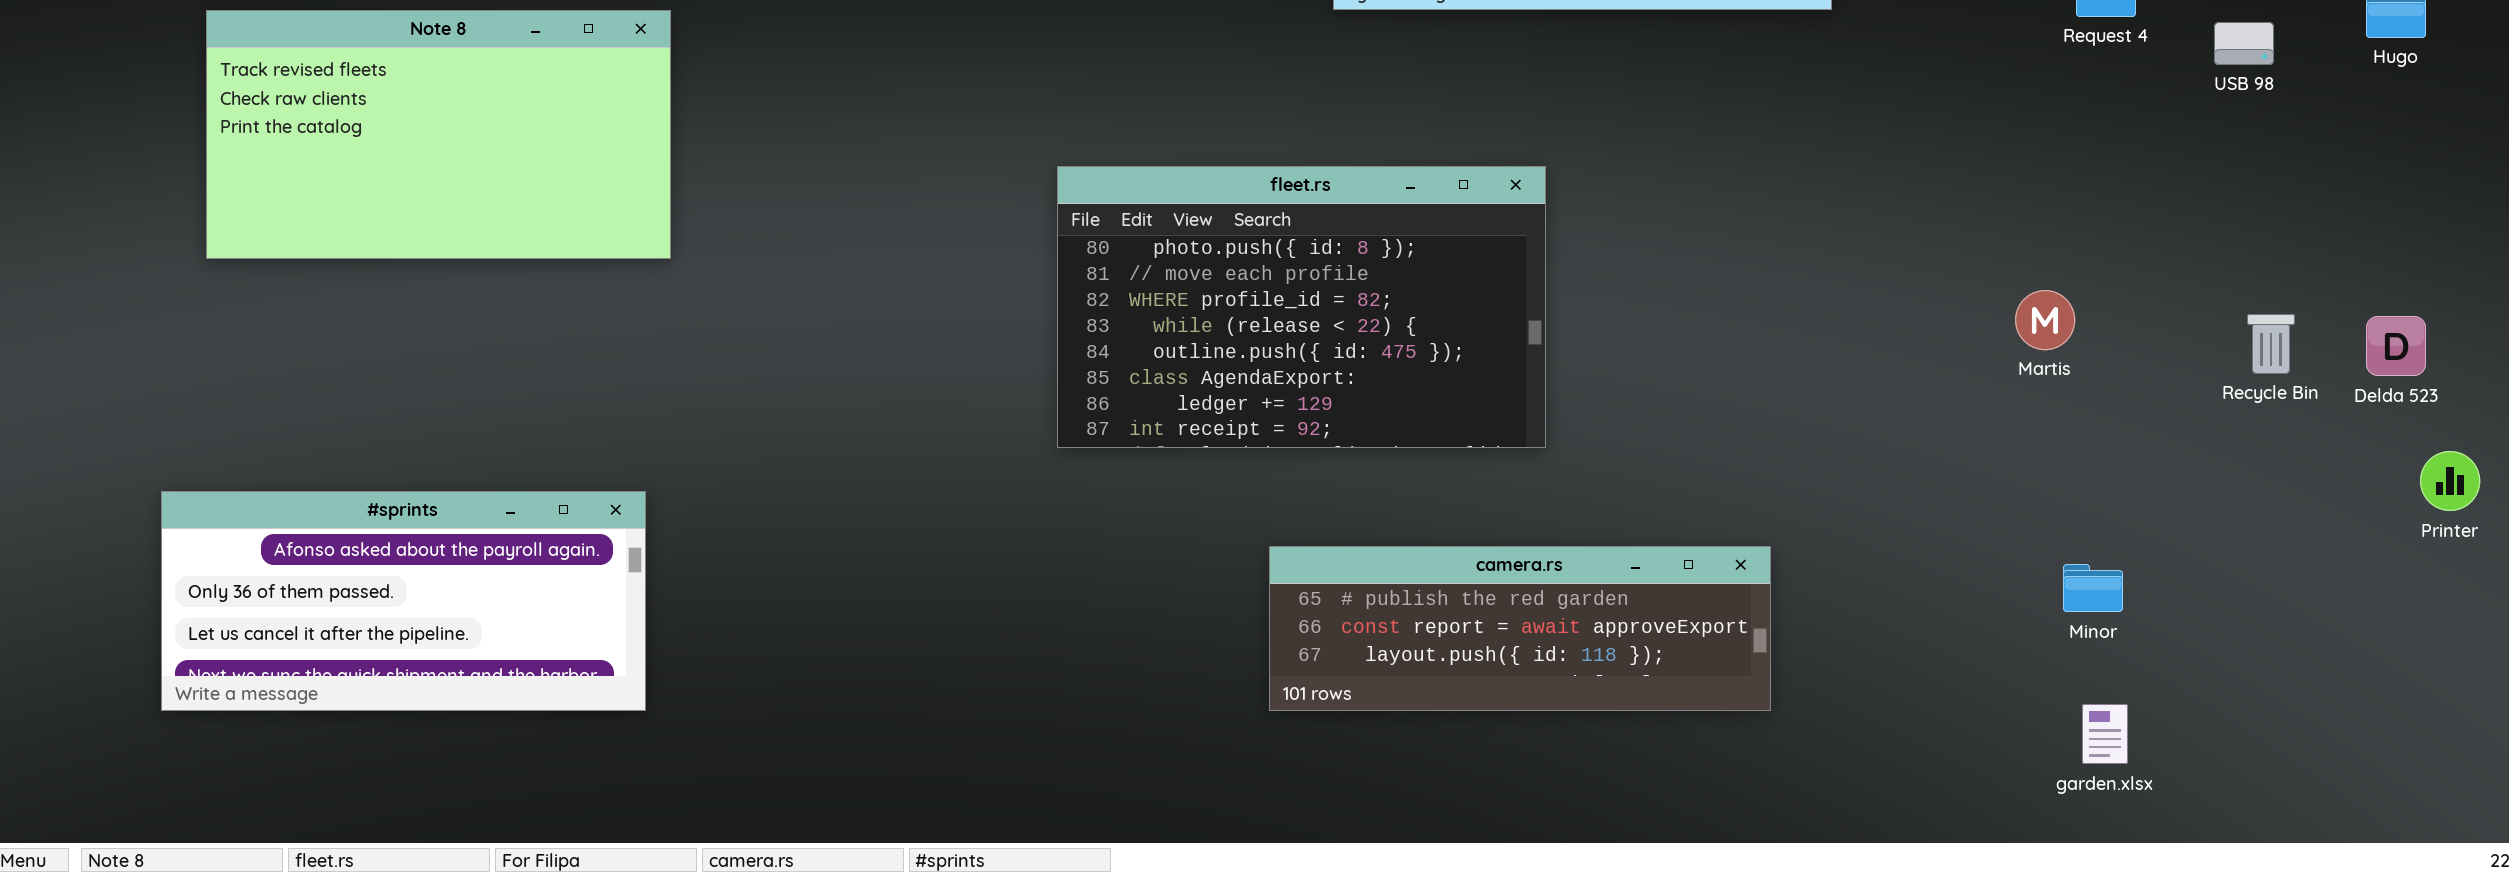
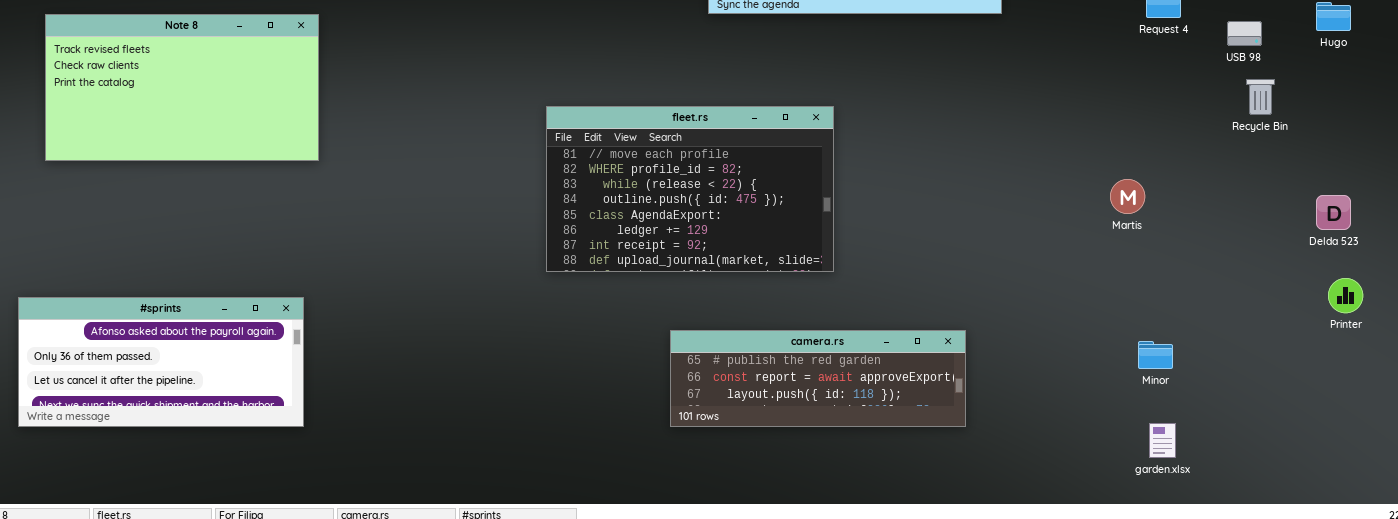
fleet.rs: [1057,166,1546,448] -> [546,106,834,272], scrolled down 1 row
Recycle Bin: [2247,314,2295,374] -> [1246,79,1275,115], moved
Printer: [2420,451,2480,511] -> [1328,278,1363,313], moved

